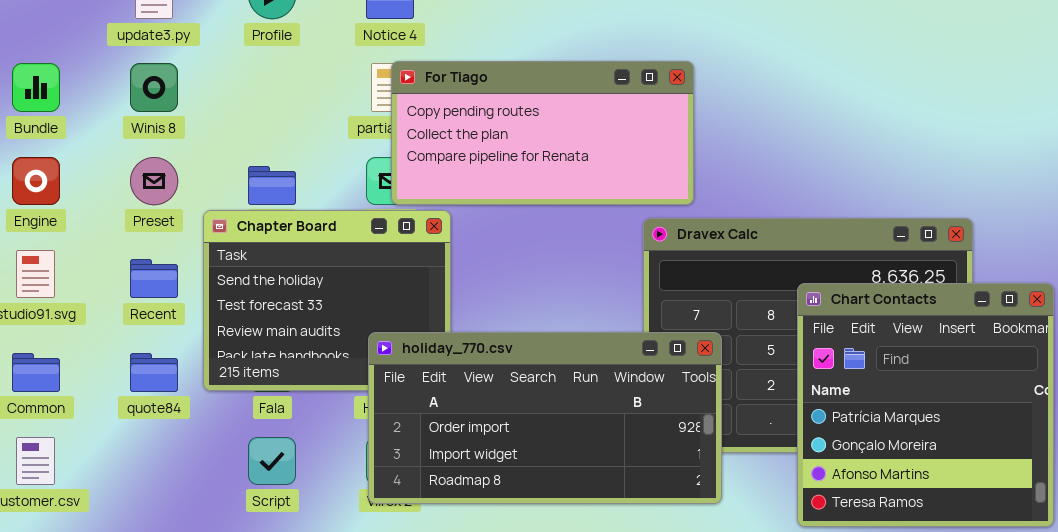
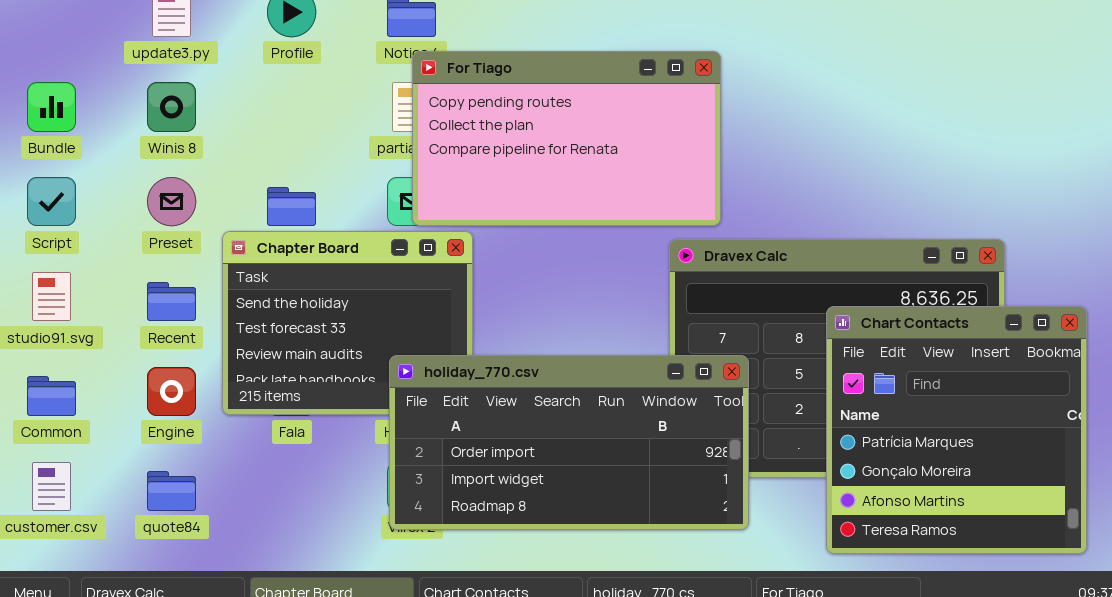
For Tiago: [391,61,694,205] -> [412,51,721,226], resized
Engine: [12,157,60,205] -> [147,367,196,416], moved
quote84: [130,353,178,392] -> [147,471,196,511], moved
Script: [248,437,296,485] -> [27,177,76,226], moved

